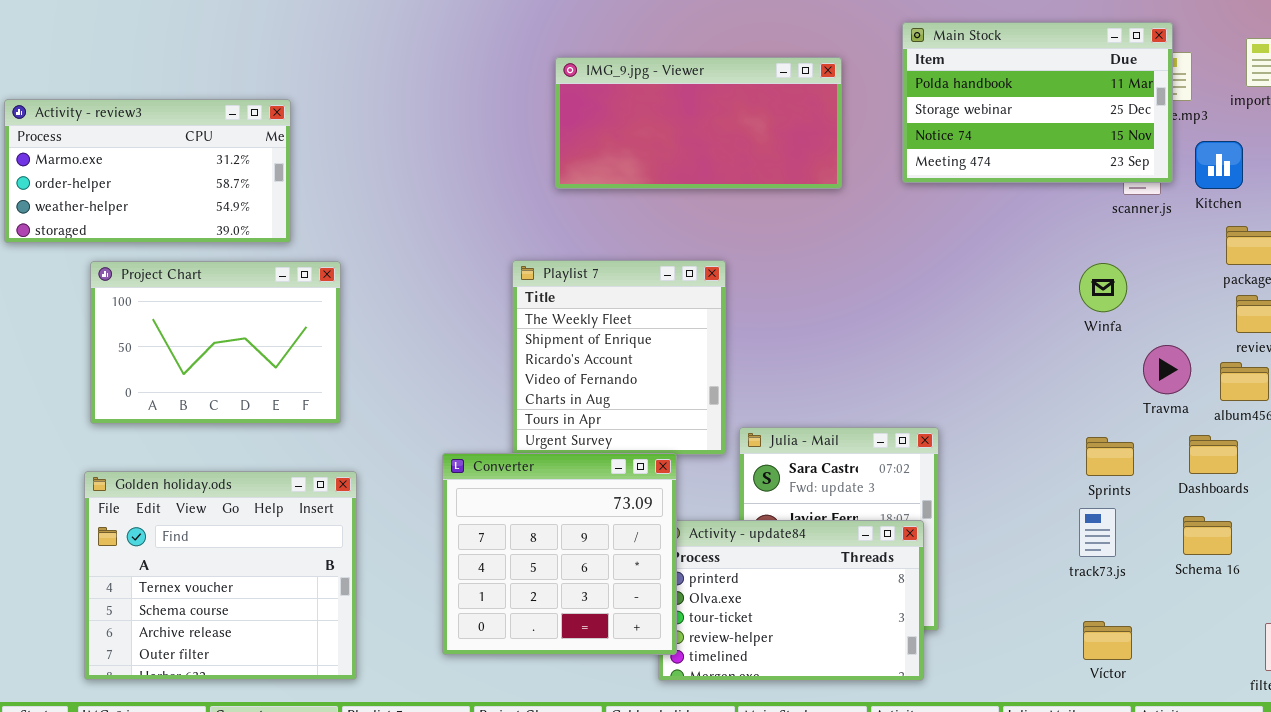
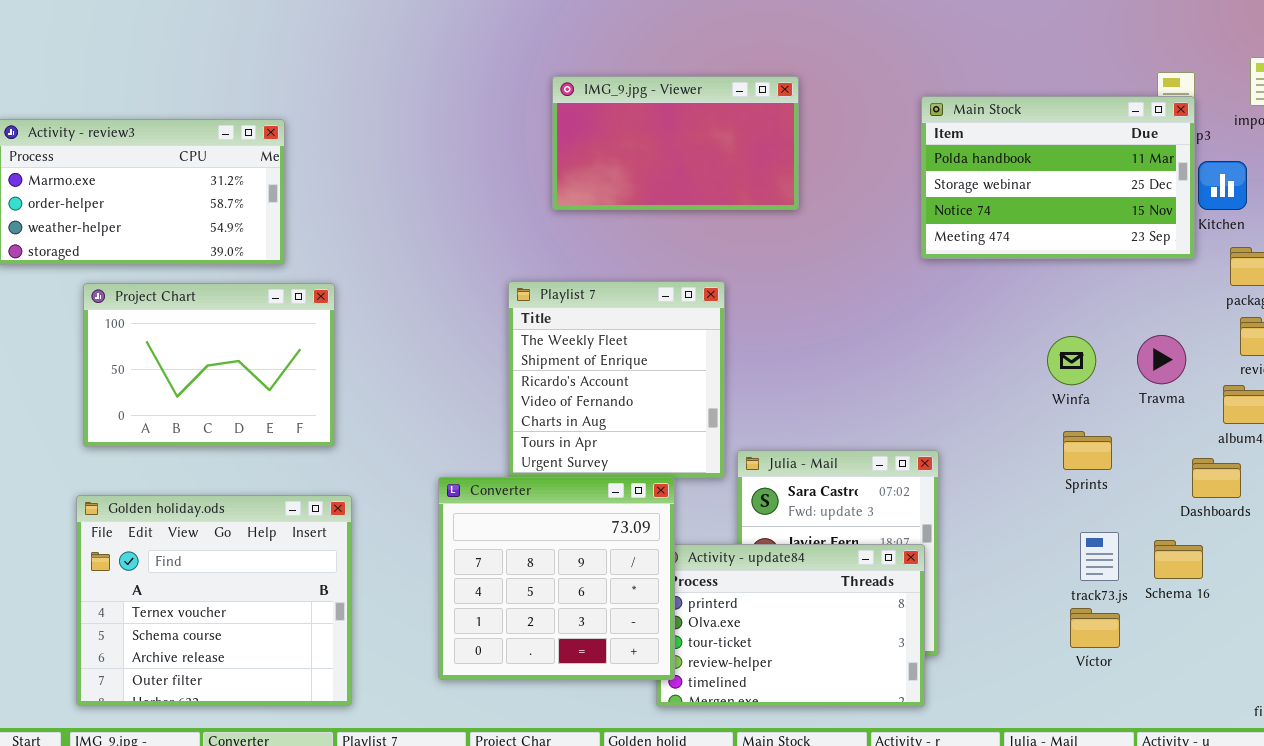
Main Stock: [902,22,1173,183] -> [921,96,1195,259], moved
IMG_9.jpg - Viewer: [555,57,842,189] -> [552,76,799,210], resized
Winfa: [1079,263,1127,312] -> [1047,336,1096,385], moved
Travma: [1143,345,1191,394] -> [1137,335,1186,384], moved
Sprints: [1086,437,1134,476] -> [1063,431,1112,470], moved
Schema 16: [1183,516,1232,555] -> [1154,540,1203,579], moved
Víctor: [1083,621,1132,660] -> [1070,608,1120,648], moved

